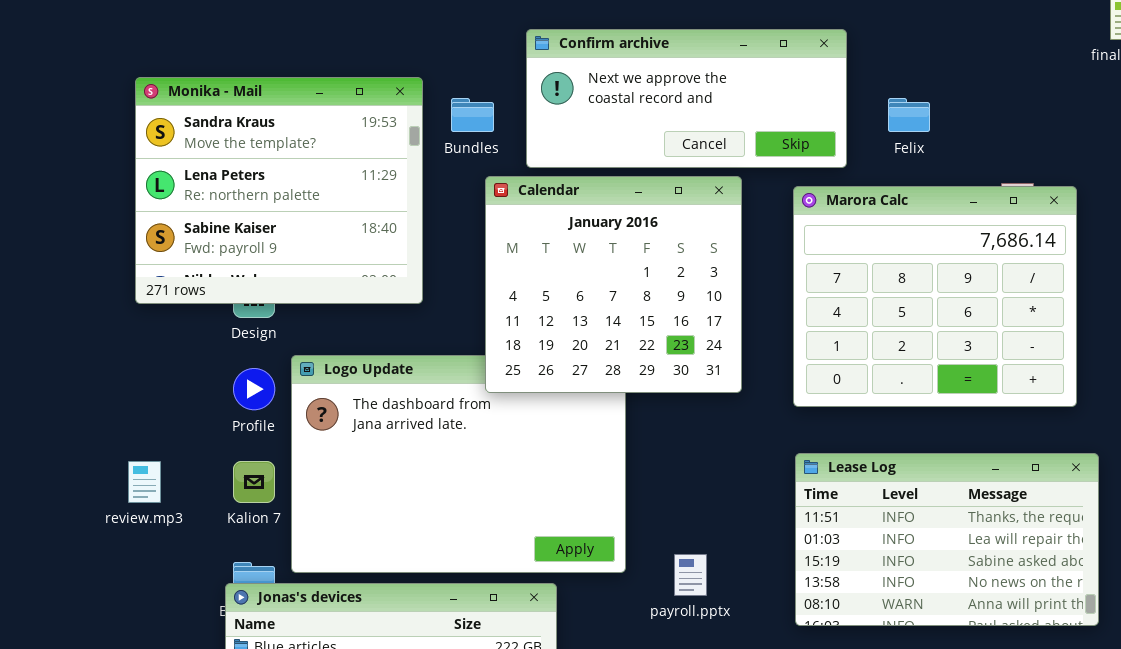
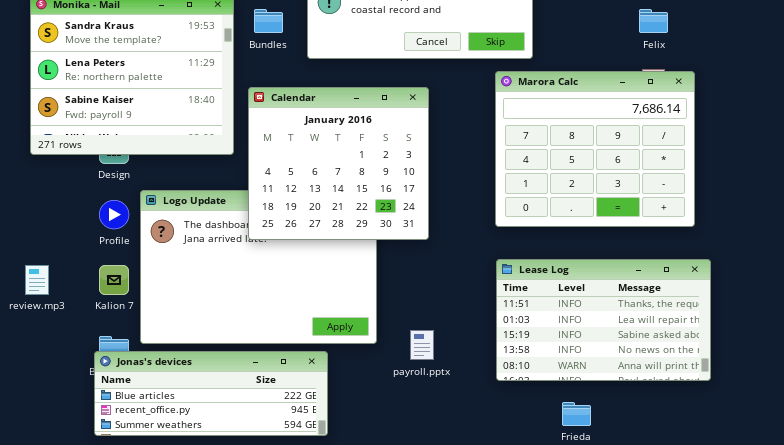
Felix: [888,98,930,132] -> [639,9,668,33], moved
Calendar: [485,176,742,393] -> [248,87,429,240], moved

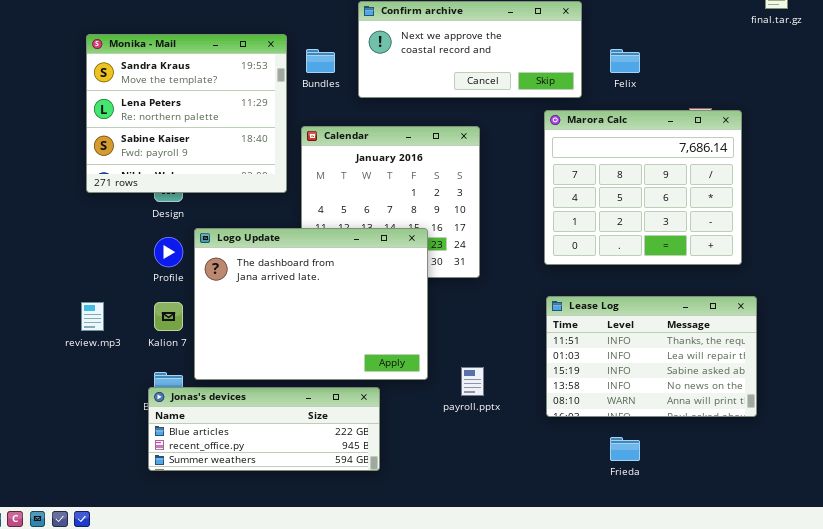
Felix: [639,9,668,33] -> [610,49,640,73], moved
Logo Update: [140,190,377,344] -> [194,228,428,380], raised

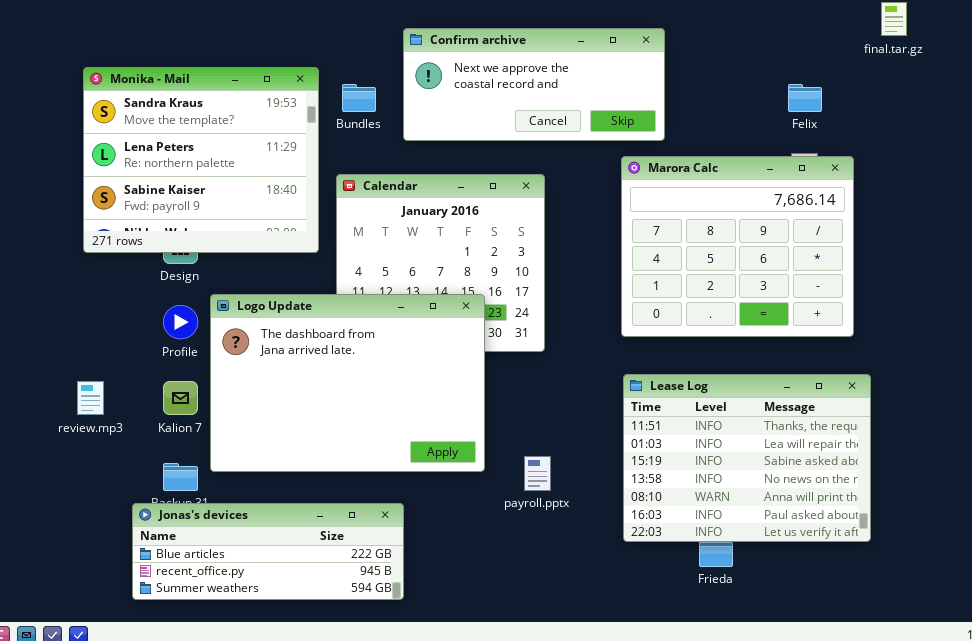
Felix: [610,49,640,73] -> [788,84,822,112], moved
Lease Log: [546,296,757,417] -> [623,374,871,542], resized
Jonas's devices: [148,387,380,471] -> [132,503,404,600], moved

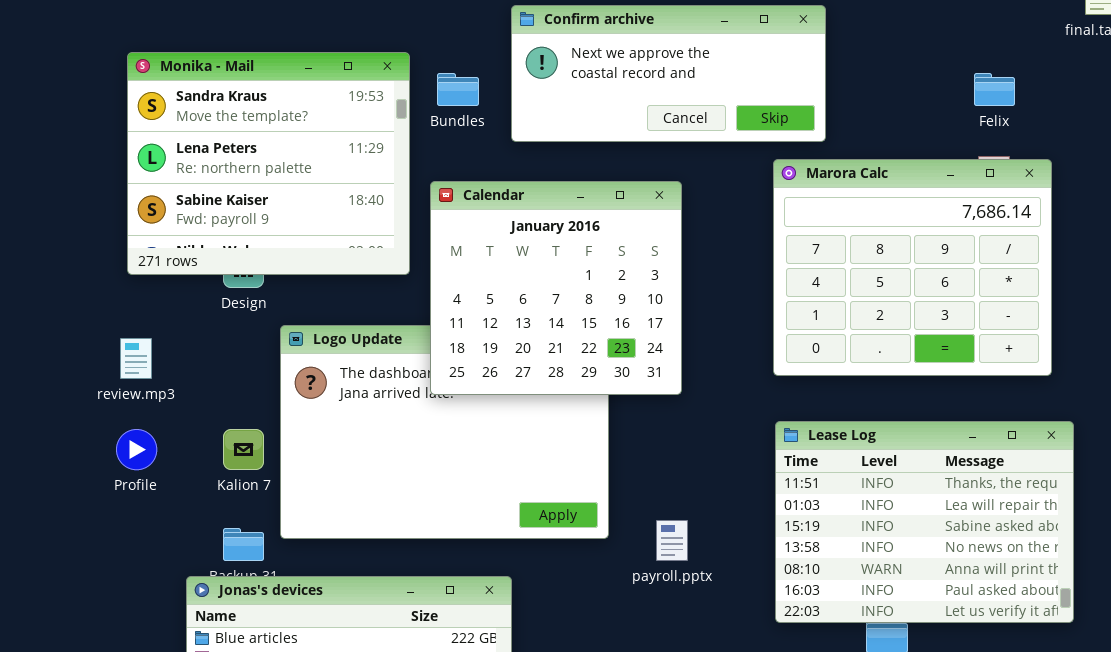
Calendar: [336,174,545,352] -> [430,181,682,395], raised
Profile: [163,305,198,339] -> [116,429,157,470], moved
review.mp3: [77,381,104,415] -> [120,338,152,379], moved

